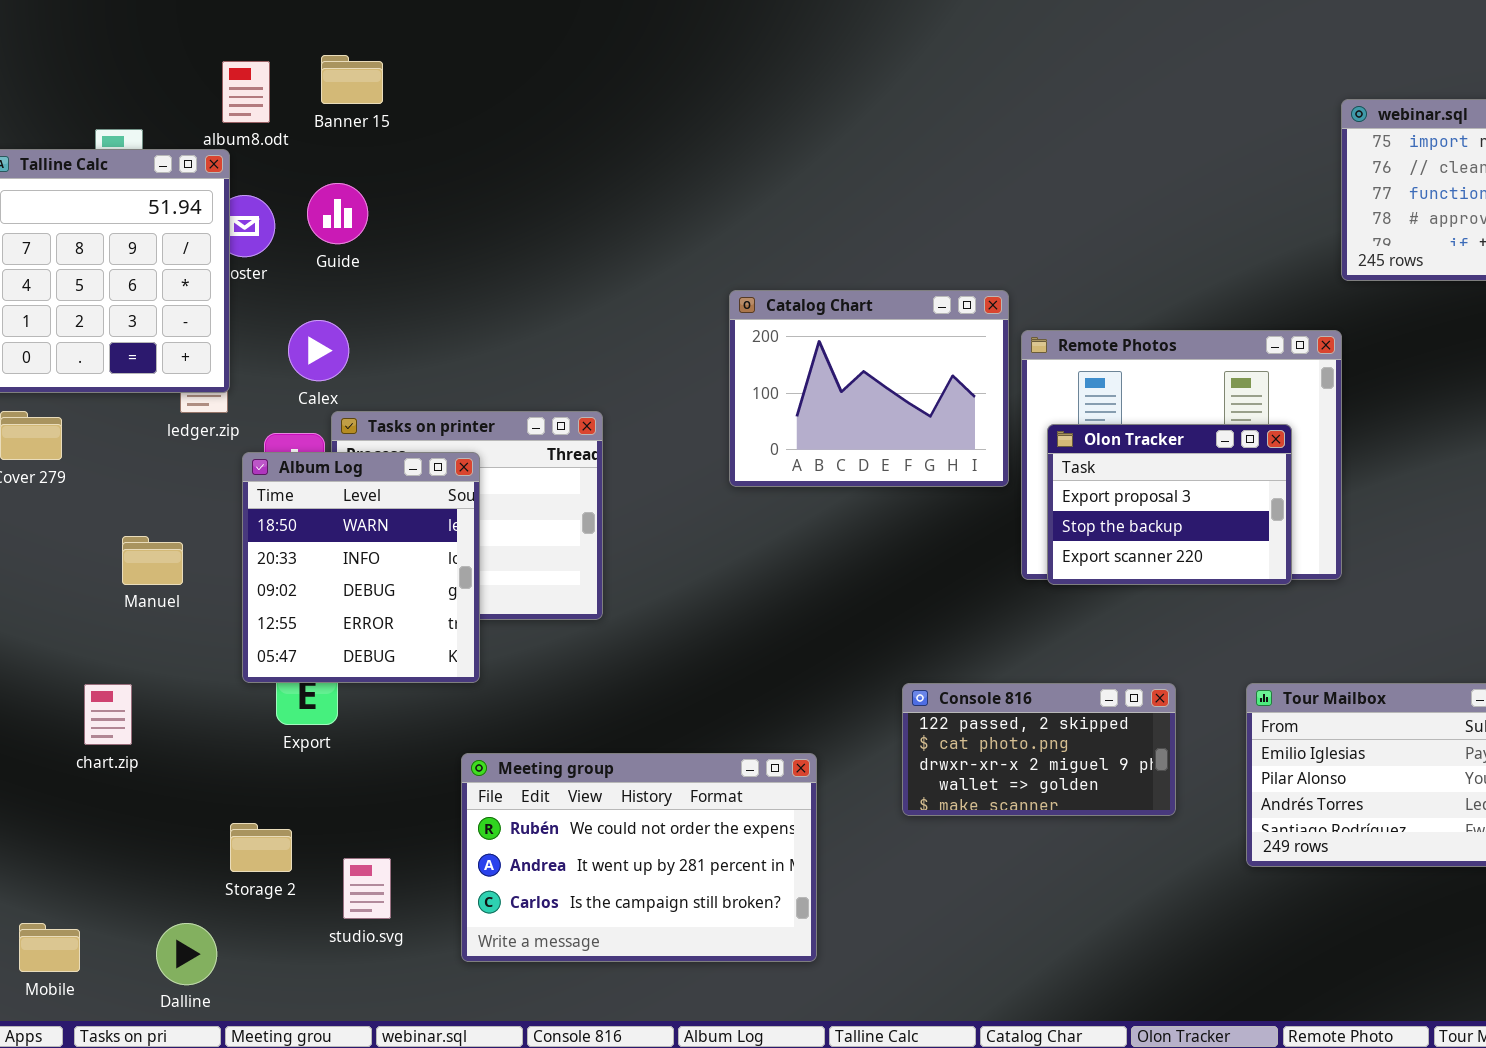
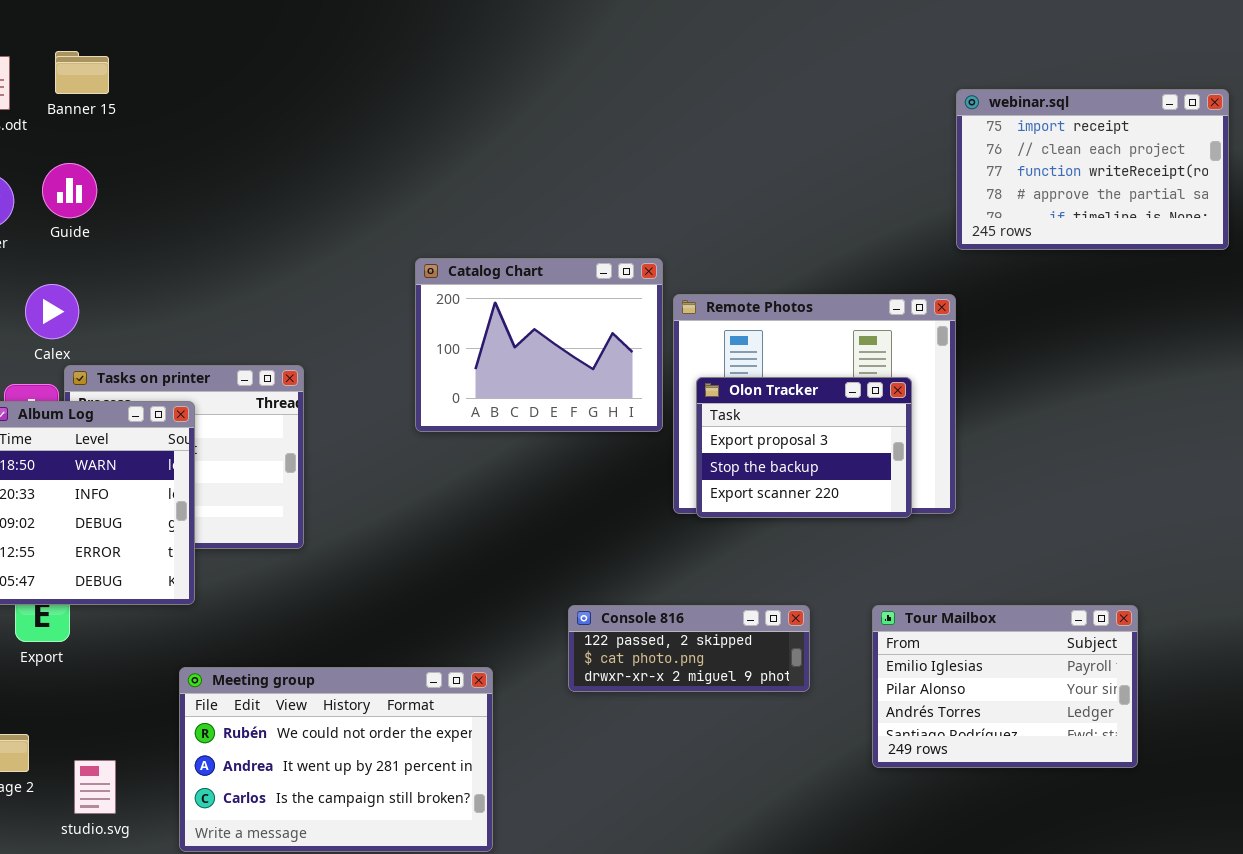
Console 816: [902,683,1176,816] -> [568,605,810,692], resized

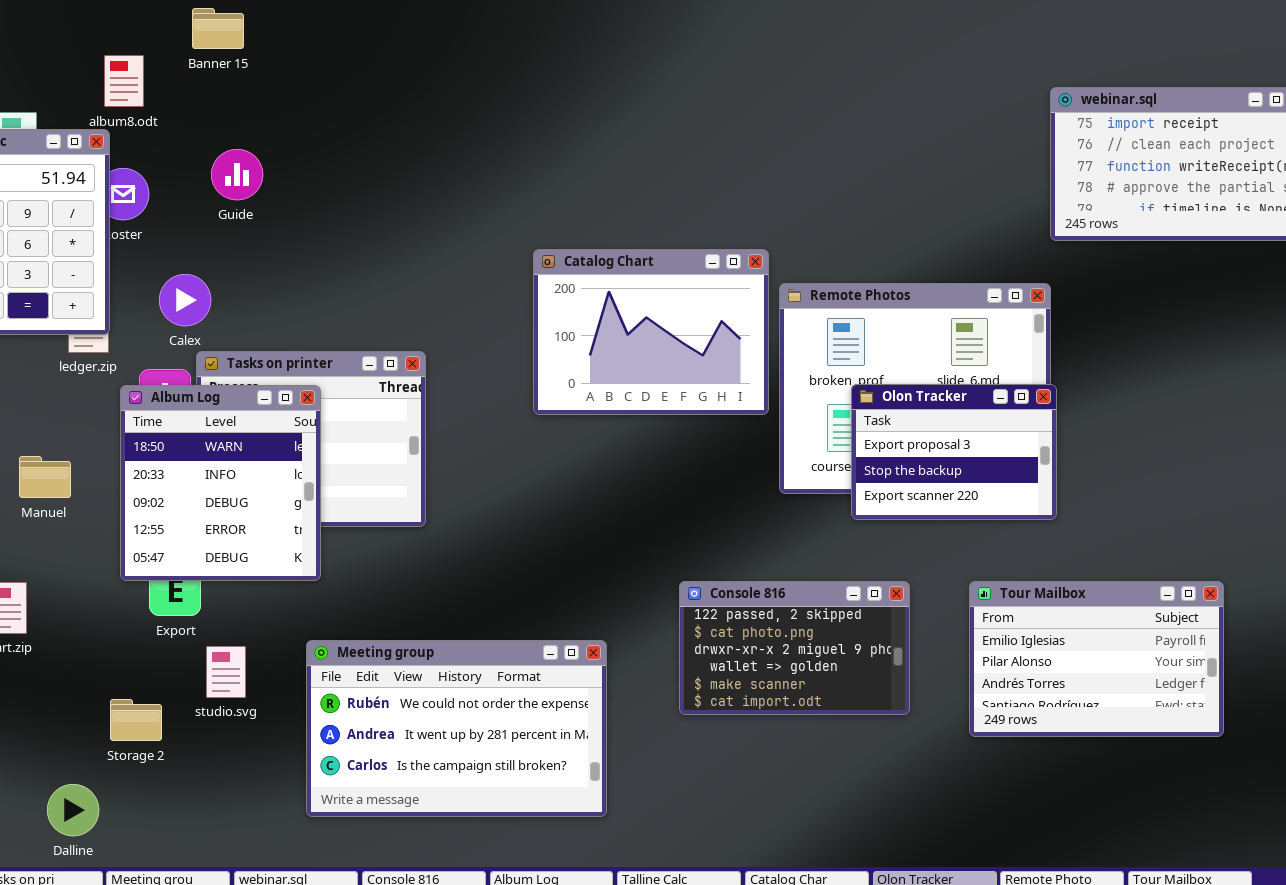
Banner 15: [55,51,109,94] -> [192,8,244,49], moved
Guide: [42,163,97,218] -> [211,149,263,200], moved
Olon Tracker: [696,377,912,518] -> [851,384,1057,520], moved
Console 816: [568,605,810,692] -> [679,581,910,715], resized
studio.svg: [74,760,116,814] -> [206,646,246,698], moved

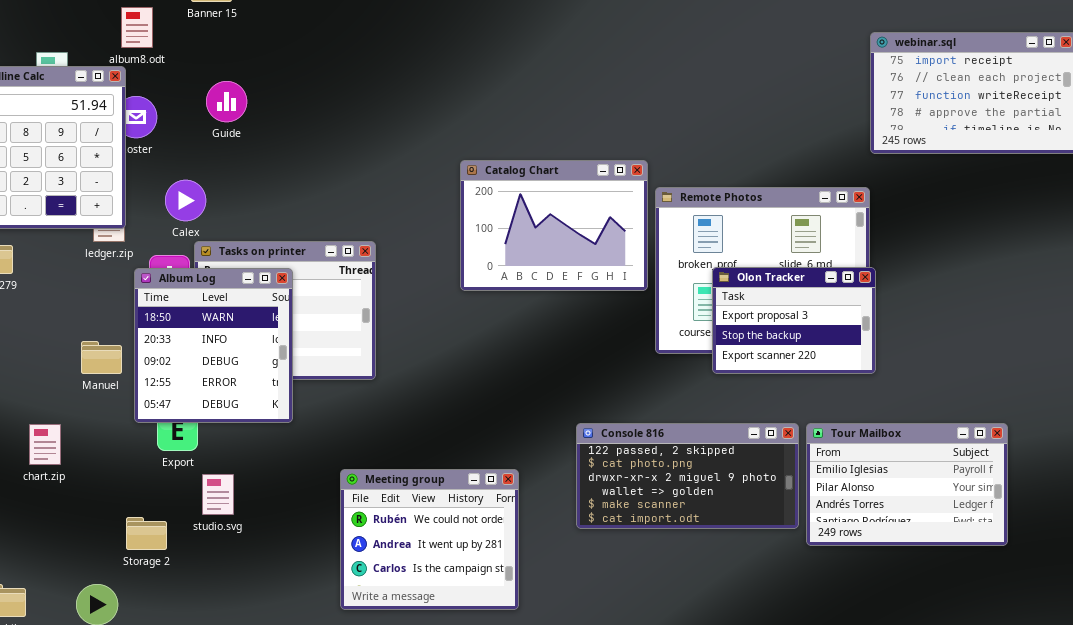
Manuel: [19,456,71,498] -> [81,341,122,374], moved
Console 816: [679,581,910,715] -> [576,423,799,529], resized
Meeting group: [306,640,607,817] -> [340,469,519,610], resized

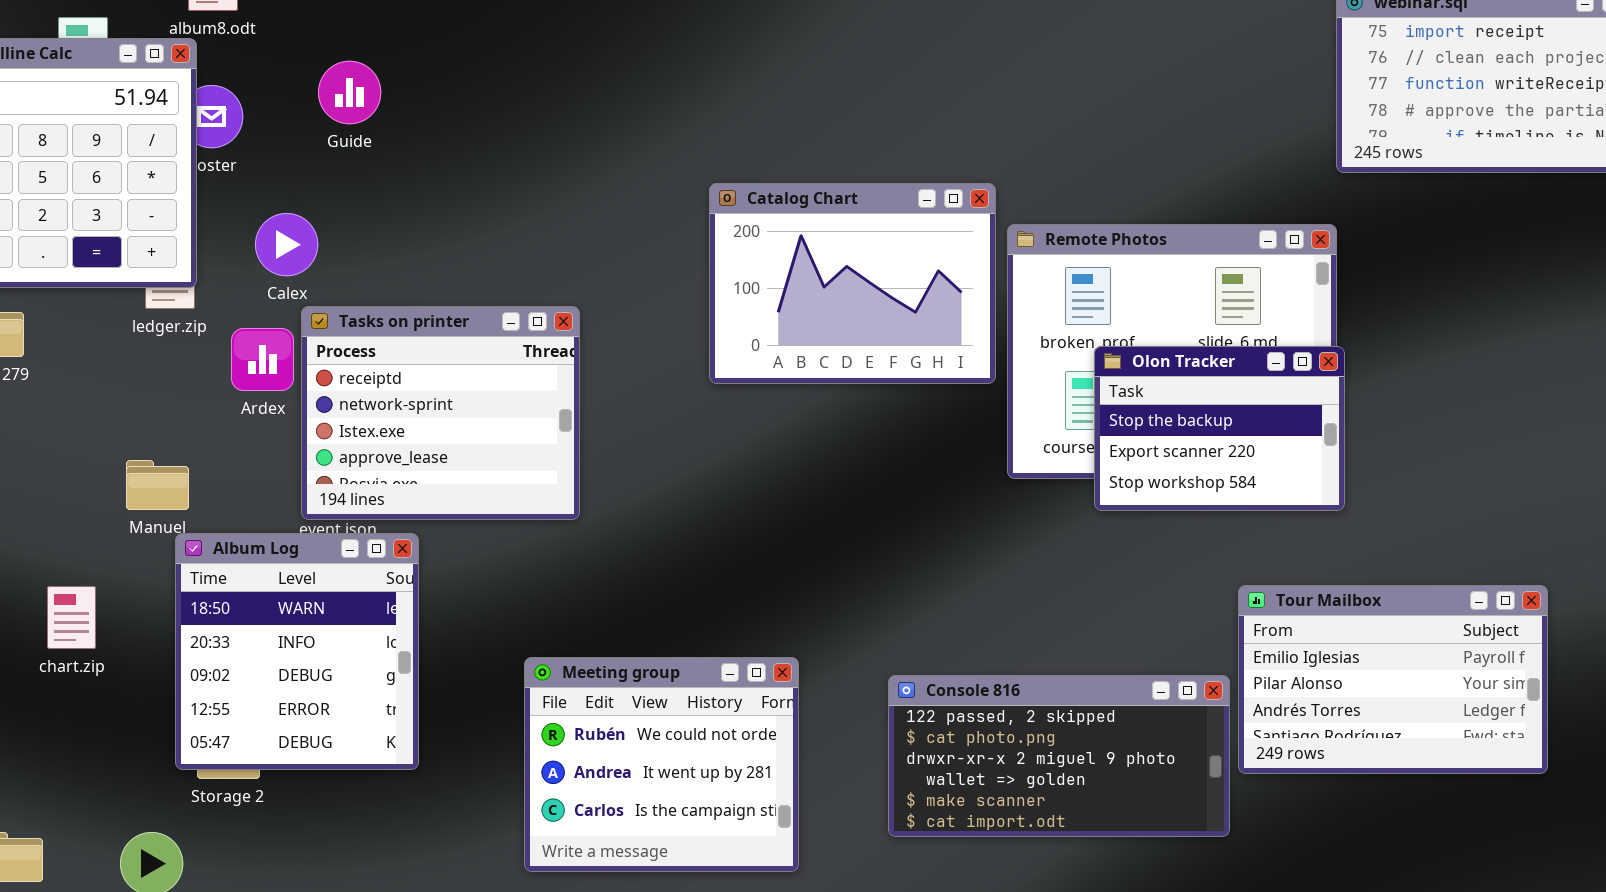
Olon Tracker: [712,267,876,374] -> [1094,346,1345,511], scrolled down 1 row
Album Log: [134,268,293,423] -> [175,533,419,770], moved
Console 816: [576,423,799,529] -> [888,675,1230,837], moved

